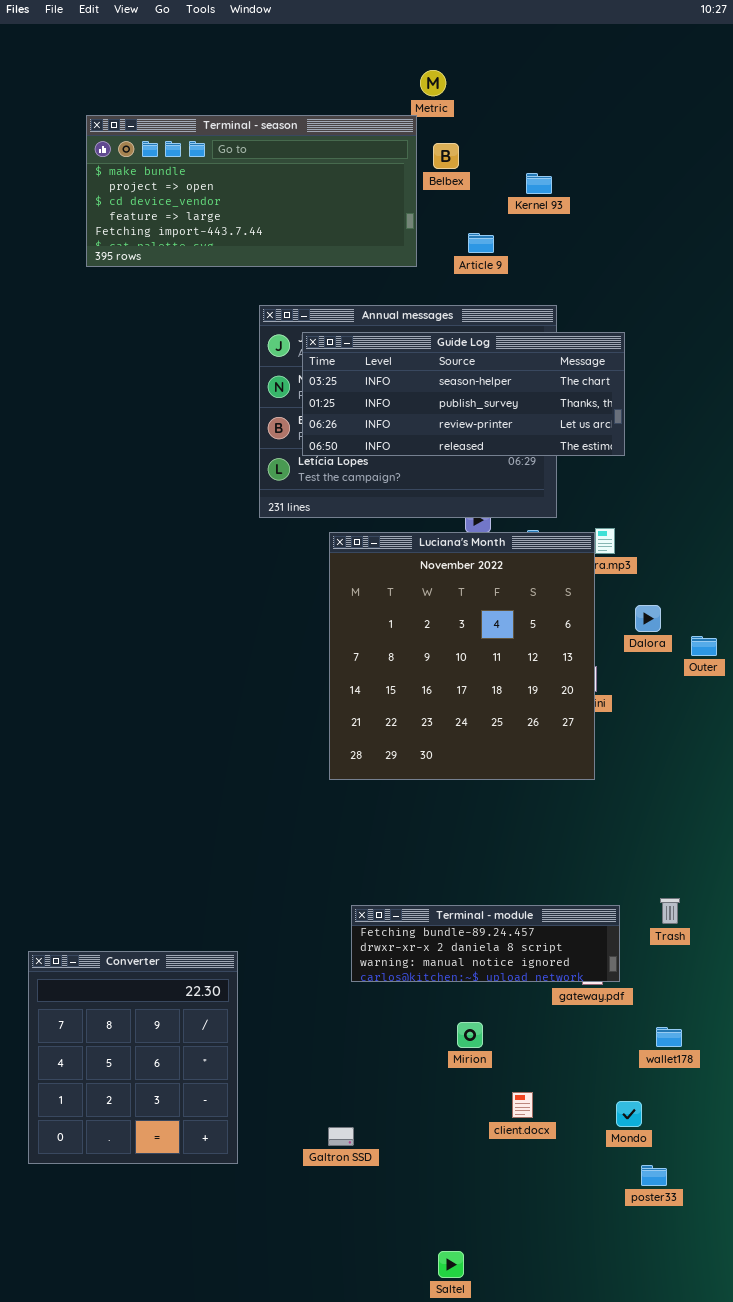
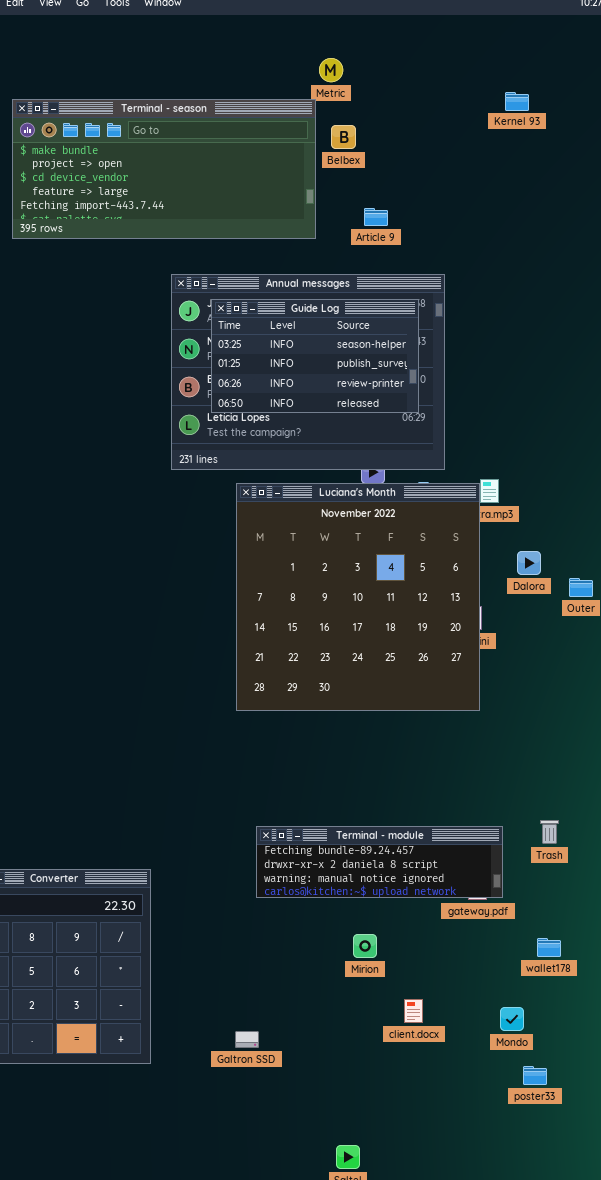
Kernel 93: [526,173,552,194] -> [505,92,529,111], moved
Guide Log: [302,332,625,456] -> [211,299,419,413], resized

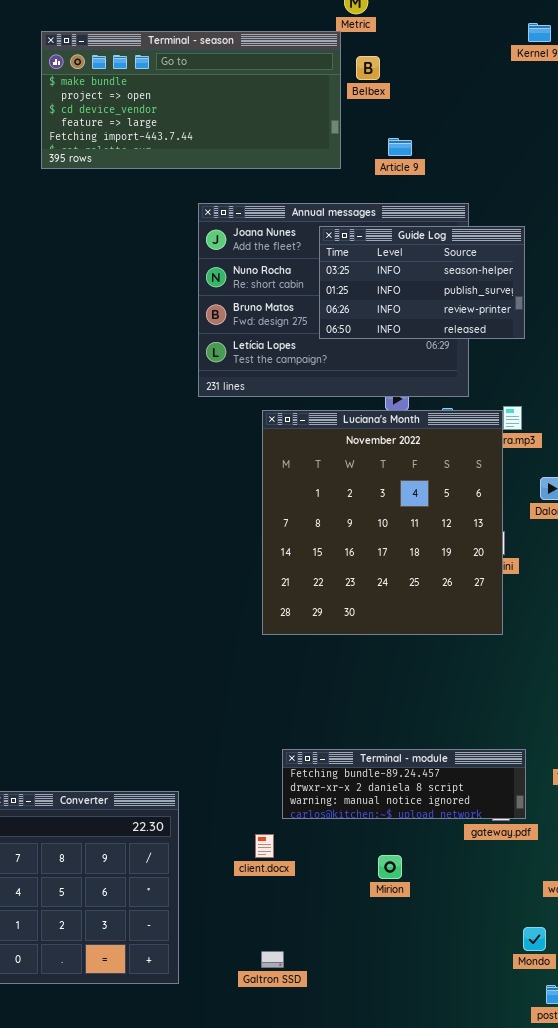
Guide Log: [211,299,419,413] -> [319,226,525,339], moved
client.docx: [404,999,423,1023] -> [255,834,274,858], moved

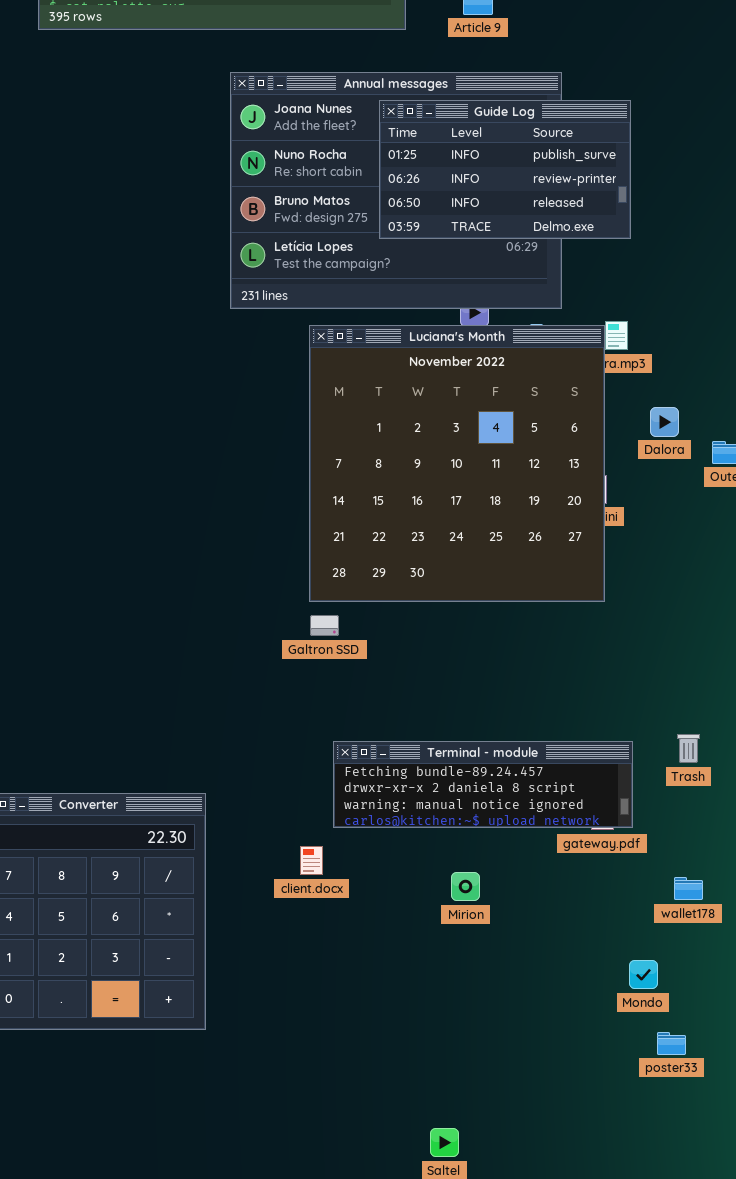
Guide Log: [319,226,525,339] -> [379,100,631,239], scrolled down 1 row
Galtron SSD: [261,951,284,968] -> [310,615,339,636], moved

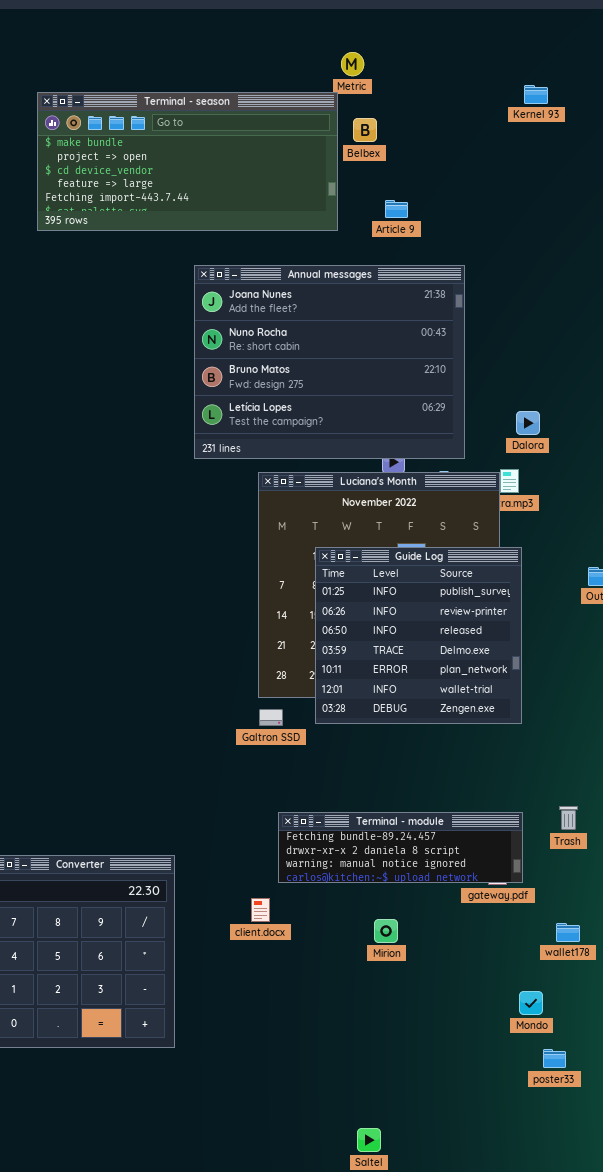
Guide Log: [379,100,631,239] -> [315,547,522,724], moved, resized
Dalora: [650,407,679,437] -> [516,411,540,435], moved

